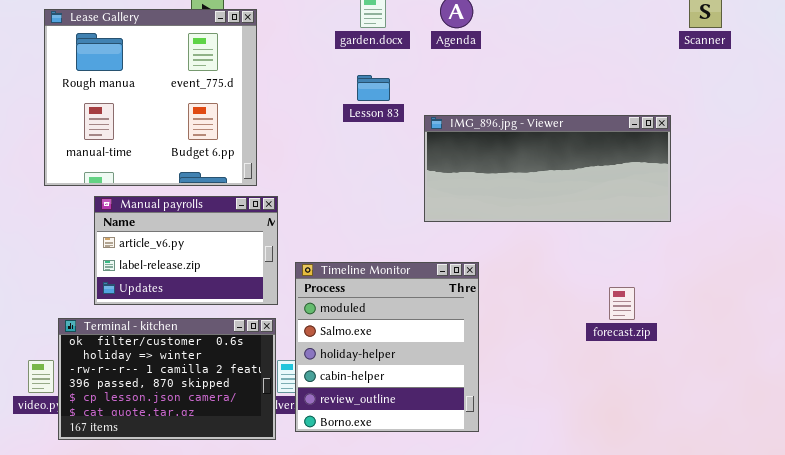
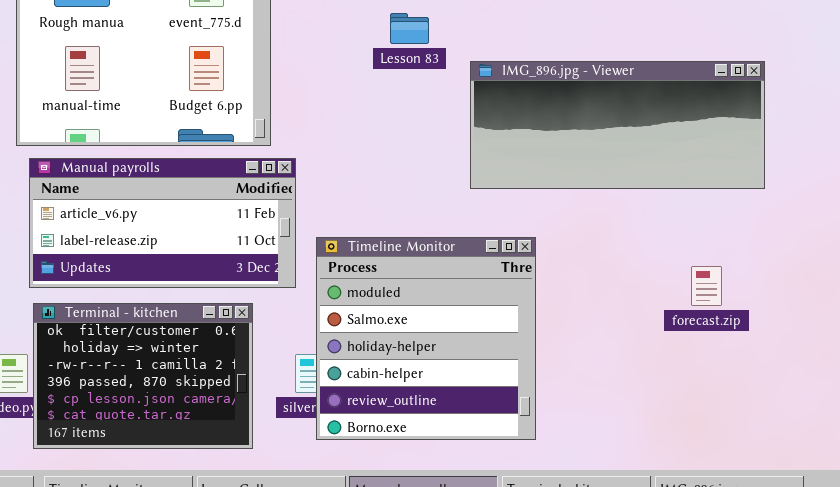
Manual payrolls: [94,196,278,305] -> [29,158,296,288], resized
Terminal - kitchen: [58,318,276,440] -> [33,303,253,449], resized

